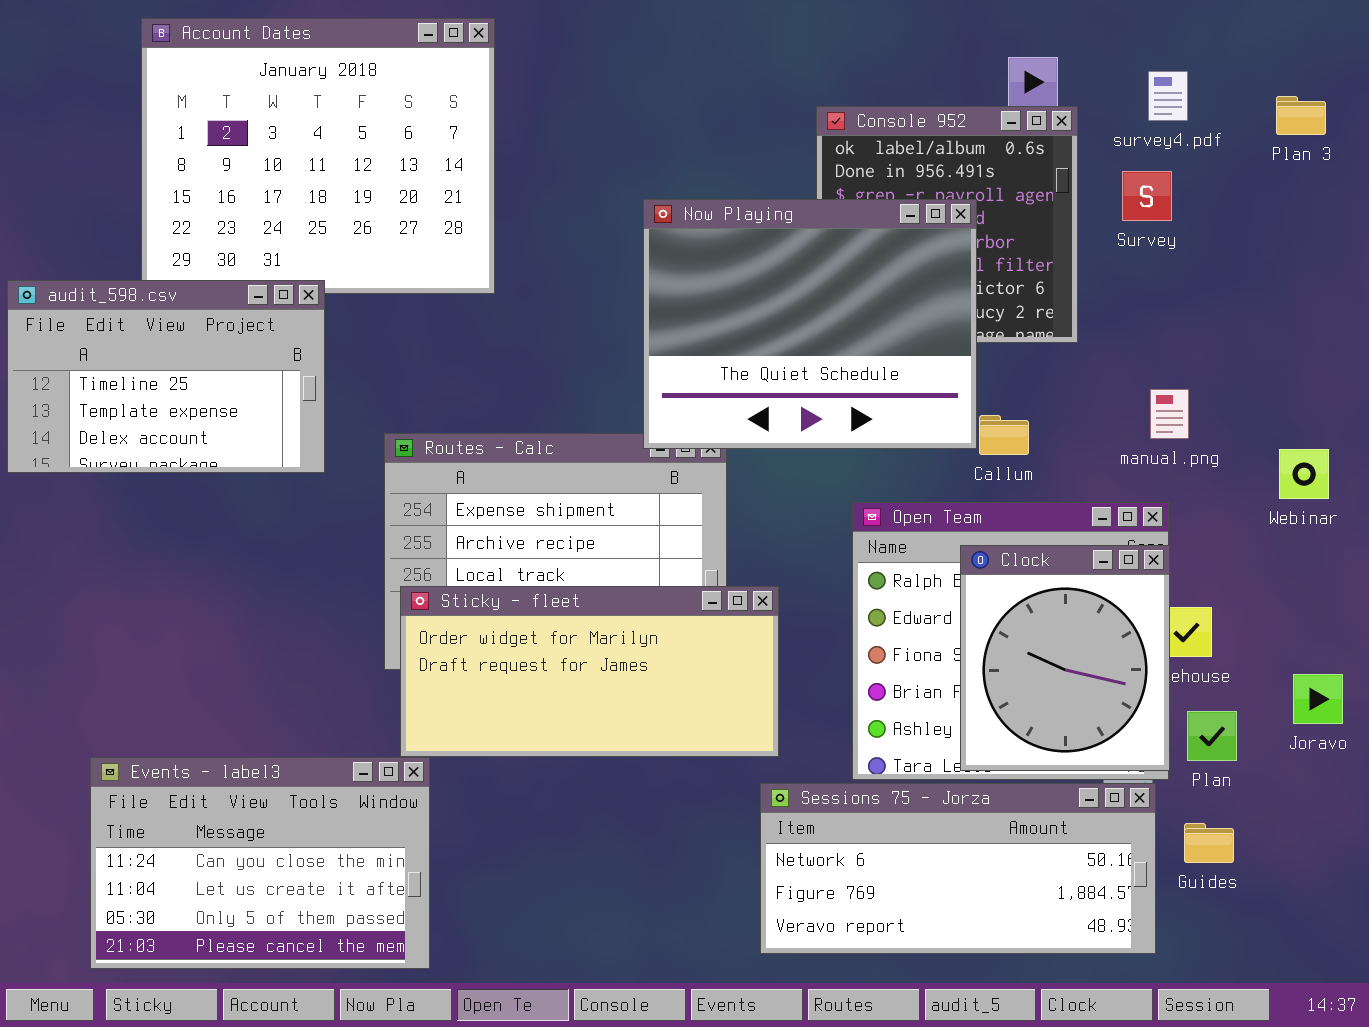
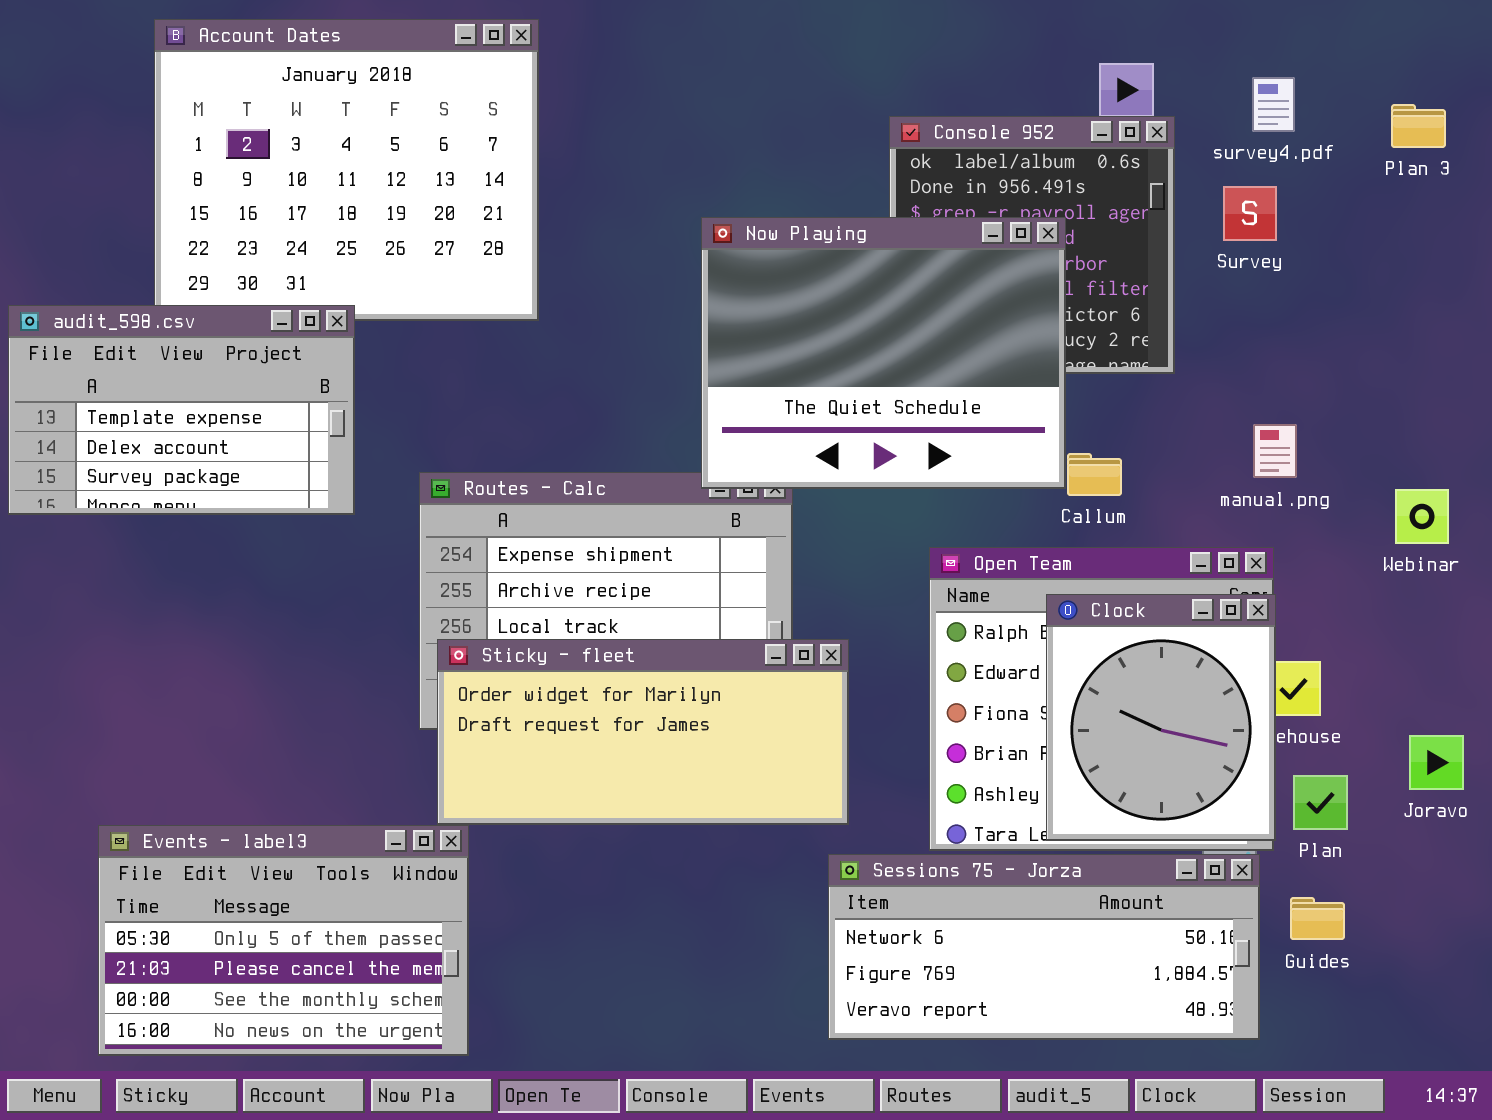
audit_598.csv: [7,280,325,473] -> [8,305,355,515], scrolled down 1 row
Events - label3: [90,757,430,969] -> [98,825,469,1056], scrolled down 2 rows

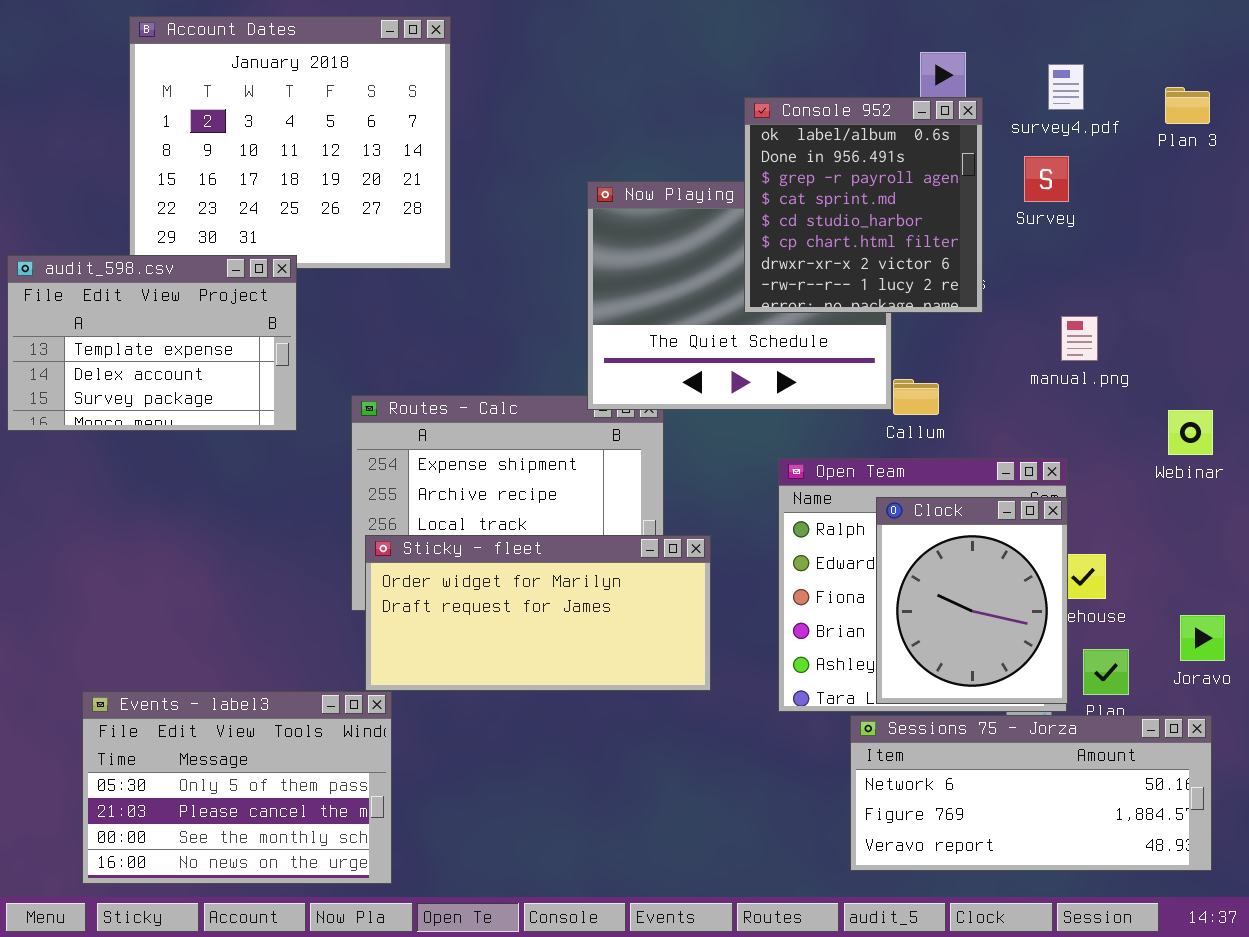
Console 952: [889,116,1175,374] -> [744,97,983,313], raised
manual.png: [1253,424,1297,478] -> [1061,316,1098,361], moved
Sessions 75 - Jorza: [828,854,1260,1040] -> [850,715,1212,871], moved

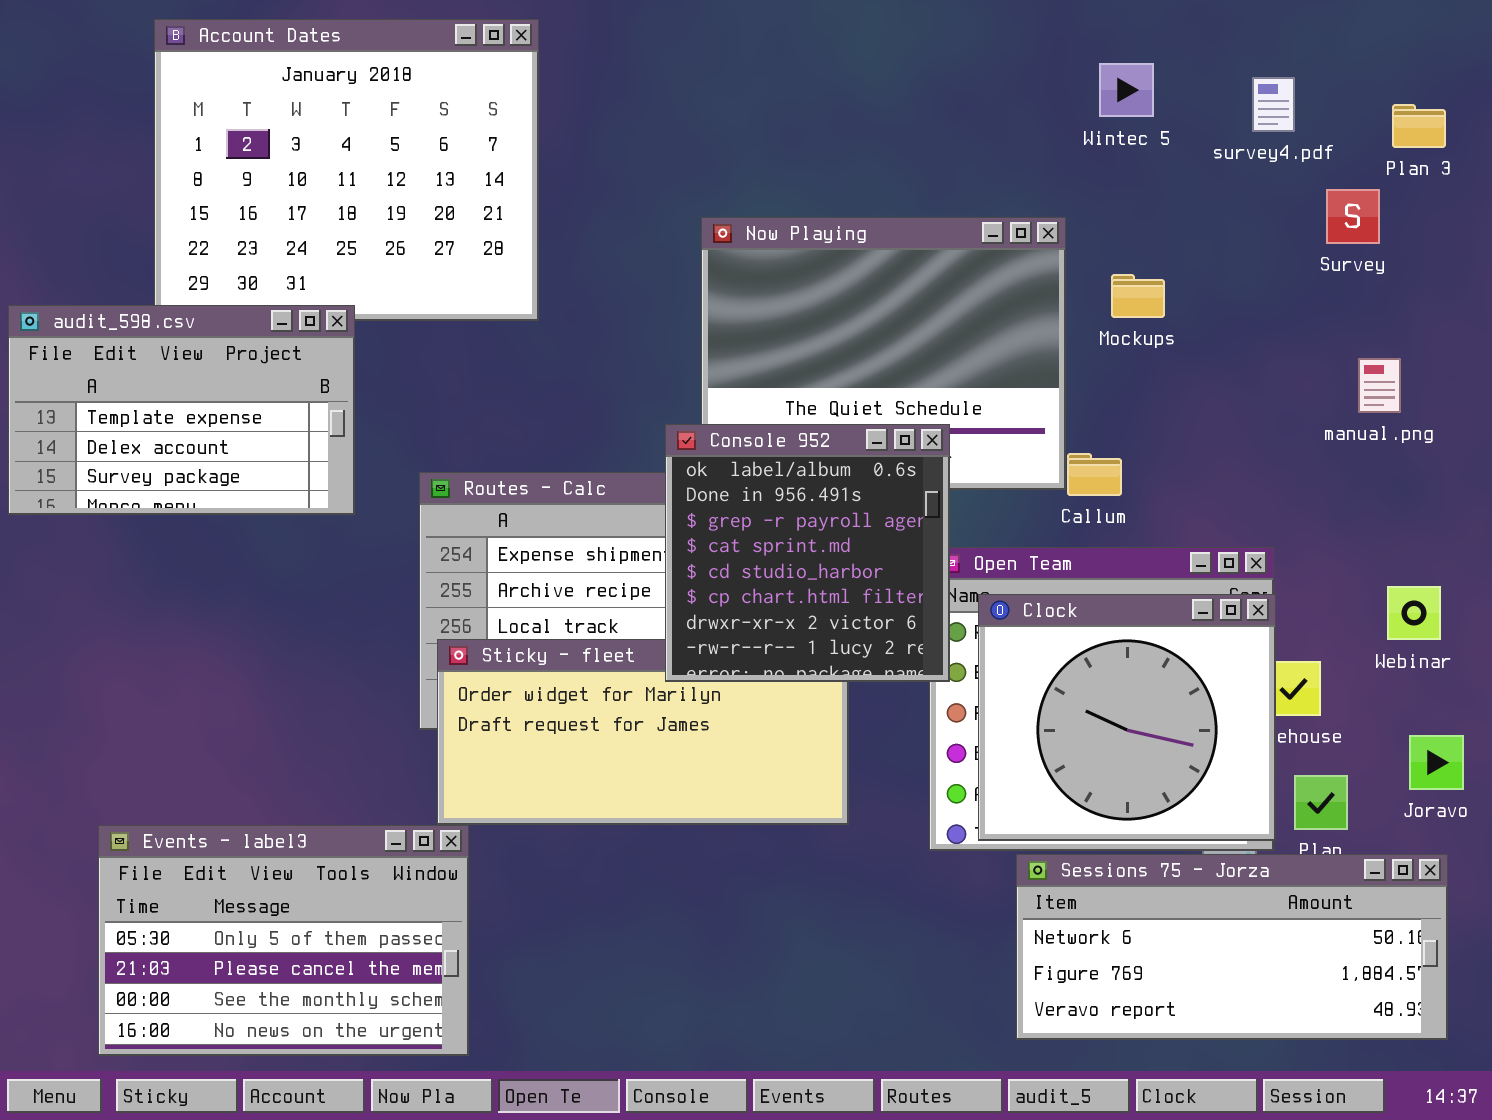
Console 952: [744,97,983,313] -> [665,424,950,682], moved
Survey: [1024,156,1069,202] -> [1326,189,1380,244], moved
manual.png: [1061,316,1098,361] -> [1358,358,1401,413], moved
Webinar: [1168,410,1213,455] -> [1387,586,1441,640], moved
Clock: [876,497,1068,704] -> [978,594,1276,841], resized

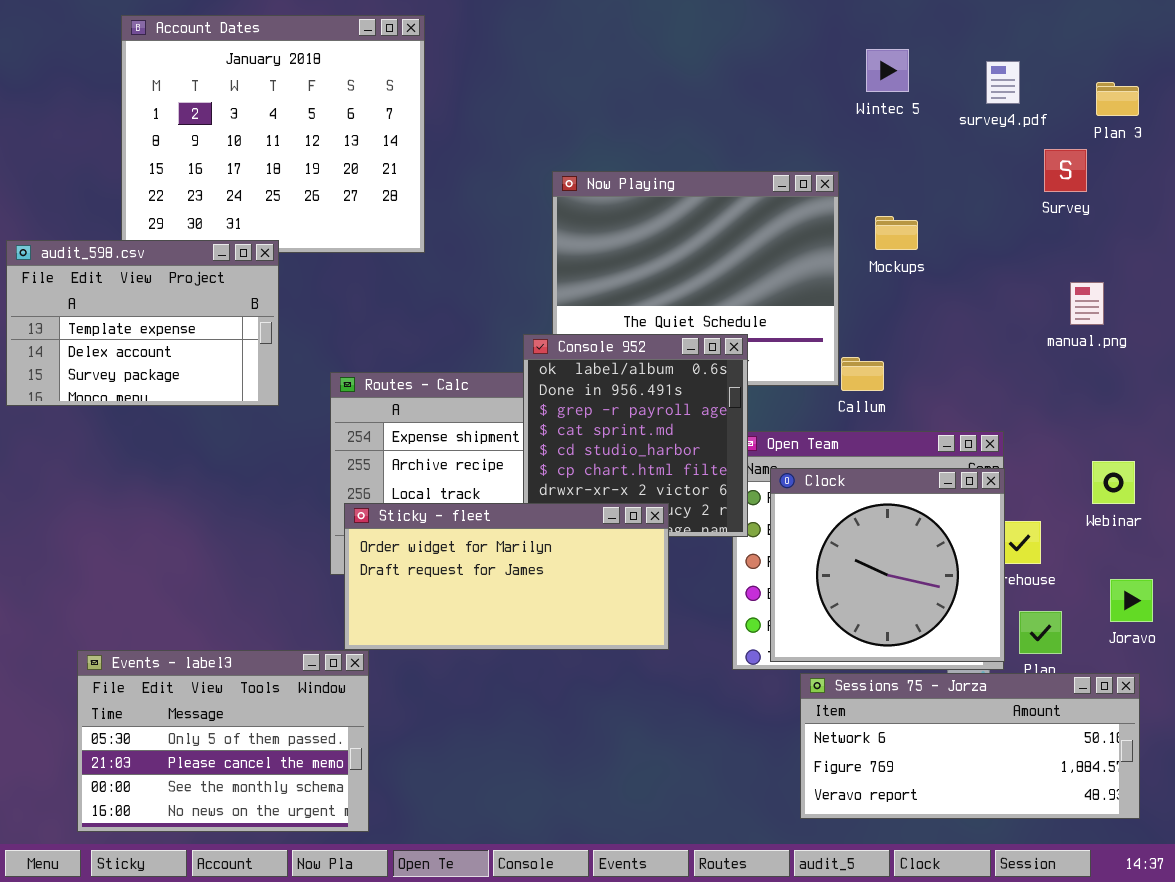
Sticky - fleet: [437,639,849,825] -> [344,503,669,650], raised

